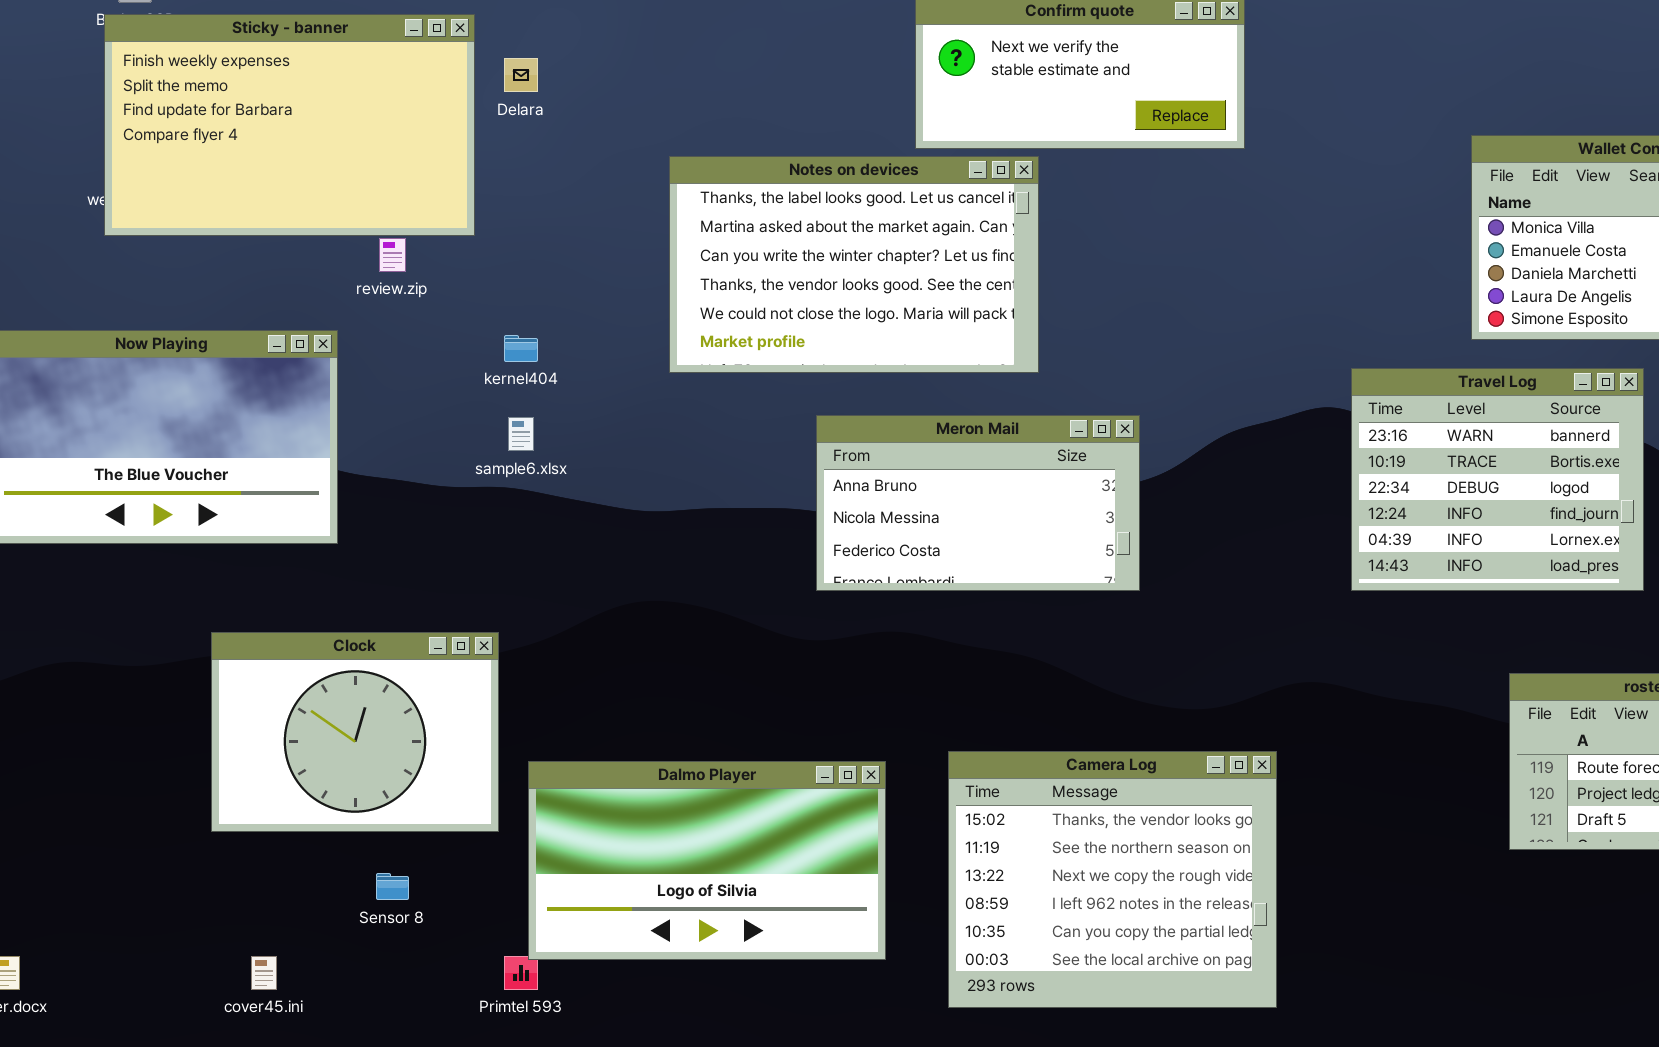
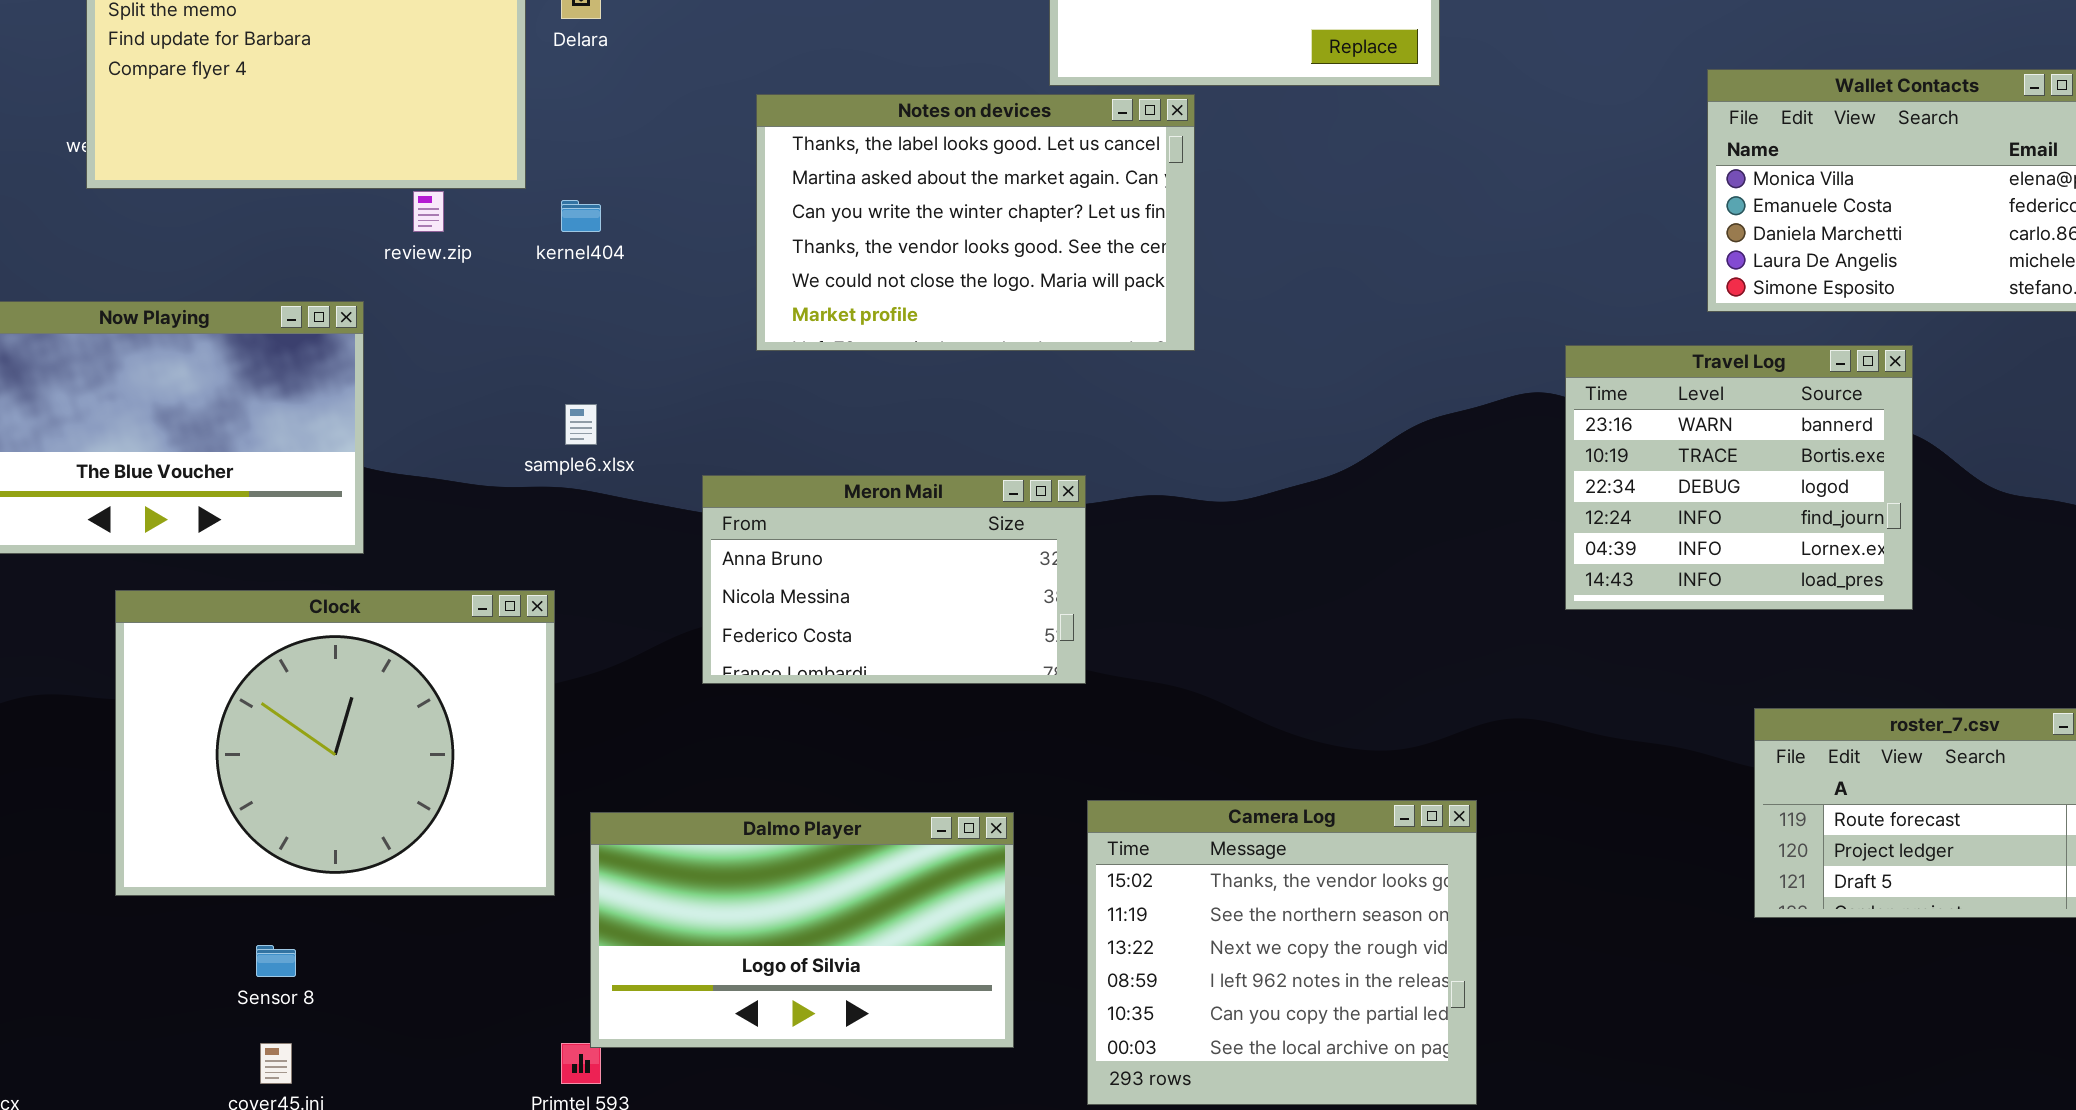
kernel404: [504,335,538,362] -> [561,200,601,232], moved
Meron Mail: [816,415,1140,591] -> [702,475,1086,684], moved
Clock: [211,632,499,832] -> [115,590,555,896], resized
Sensor 8: [376,873,409,900] -> [256,945,296,977], moved

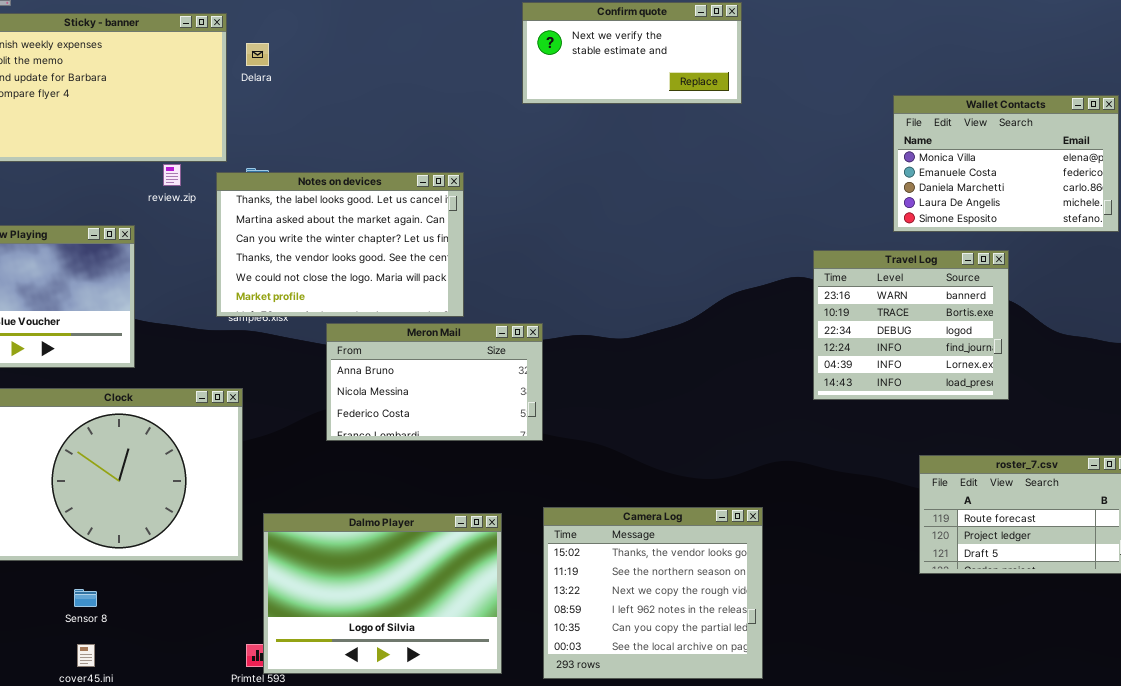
Notes on devices: [756,94,1195,351] -> [216,172,464,317], moved
Dalmo Player: [590,812,1014,1048] -> [263,513,502,674], resized

